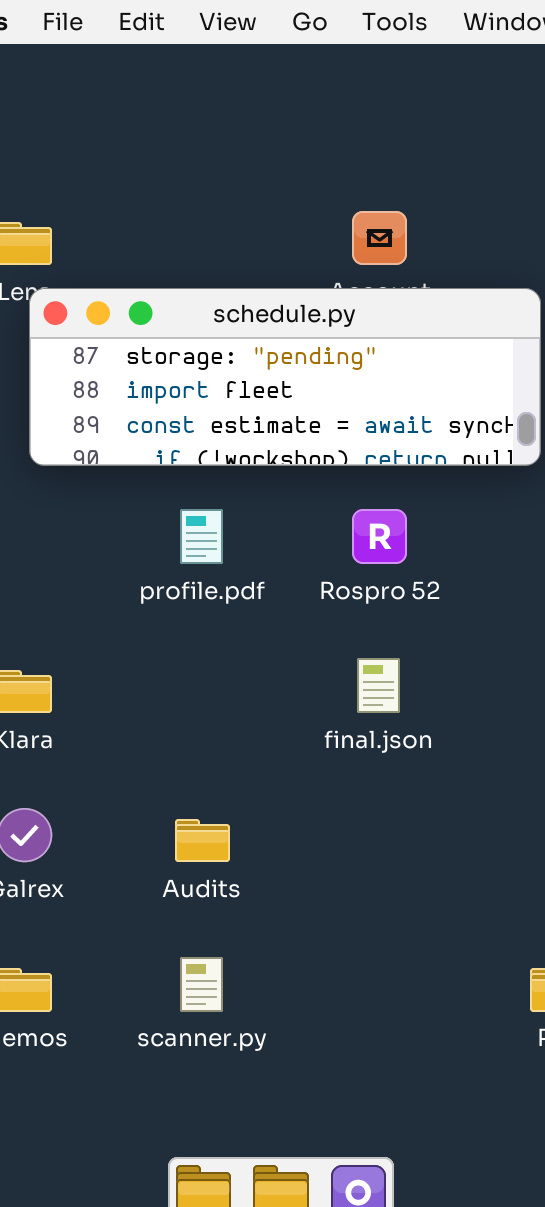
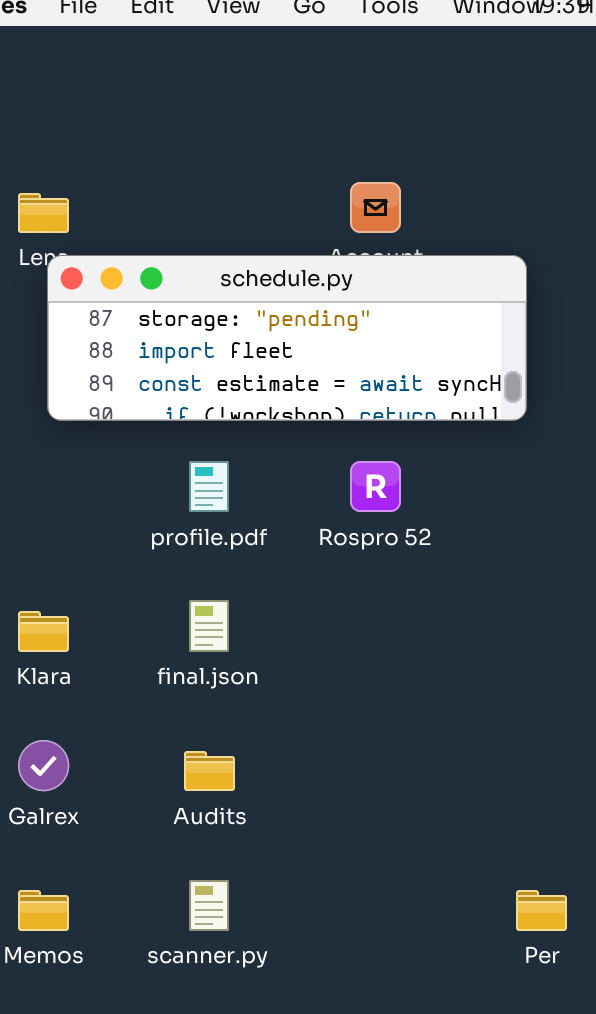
final.json: [357,658,400,713] -> [189,600,229,652], moved

